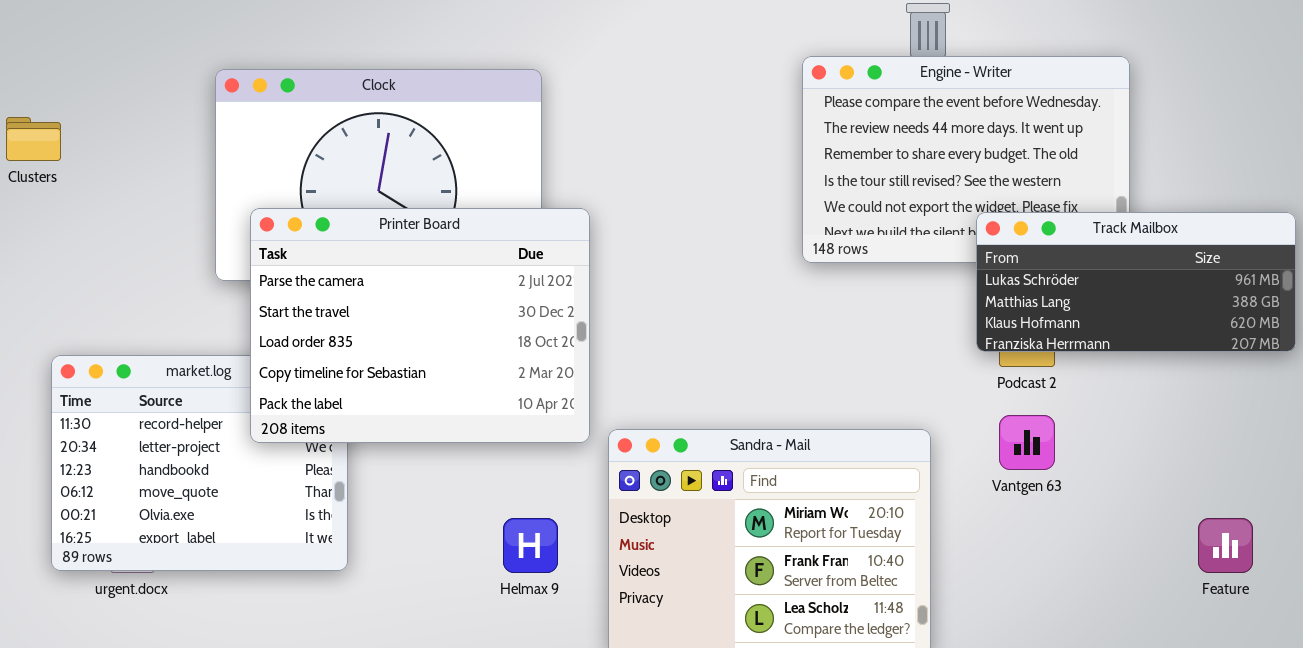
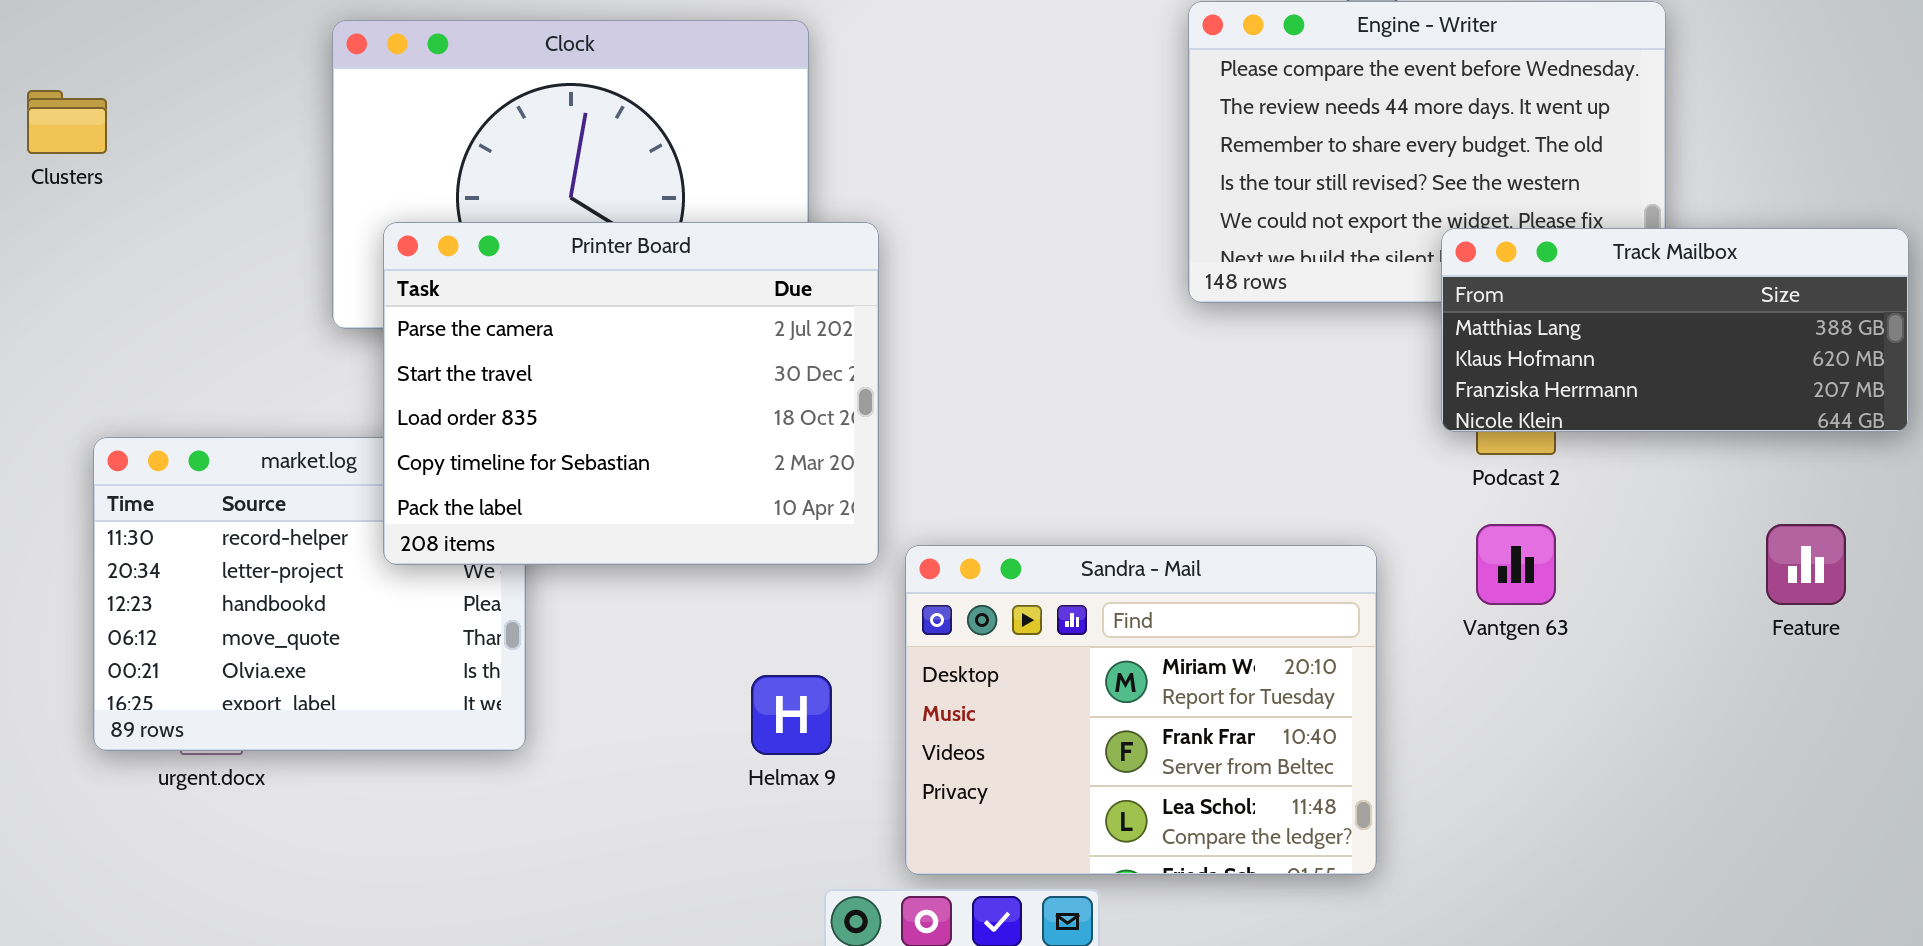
Track Mailbox: [976,212,1296,352] -> [1441,228,1909,432], scrolled down 1 row
Feature: [1198,518,1253,573] -> [1766,524,1846,605], moved

